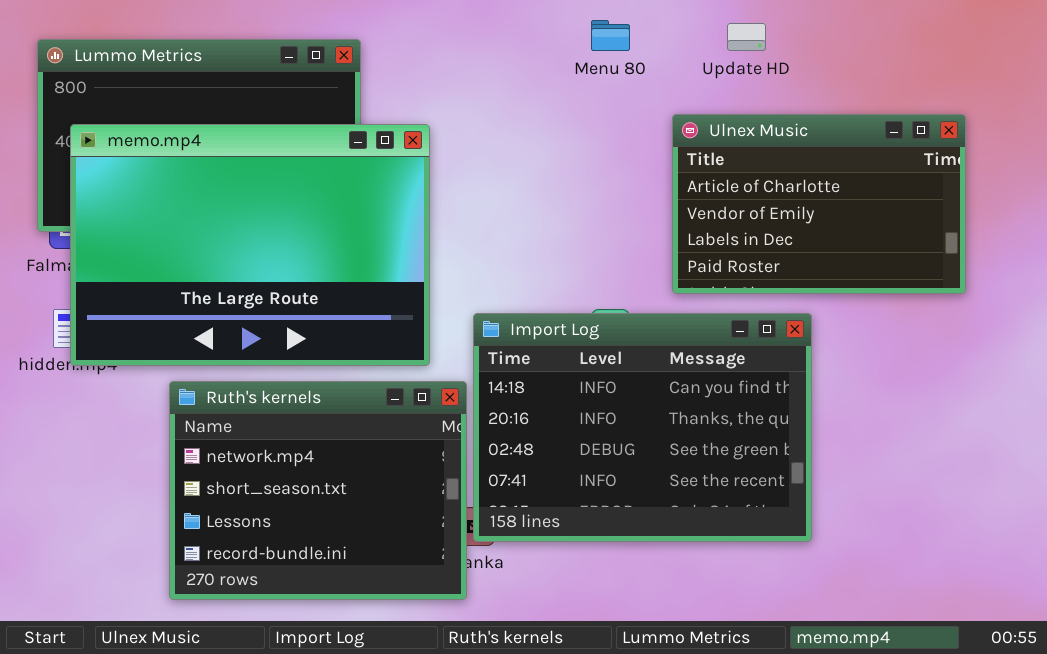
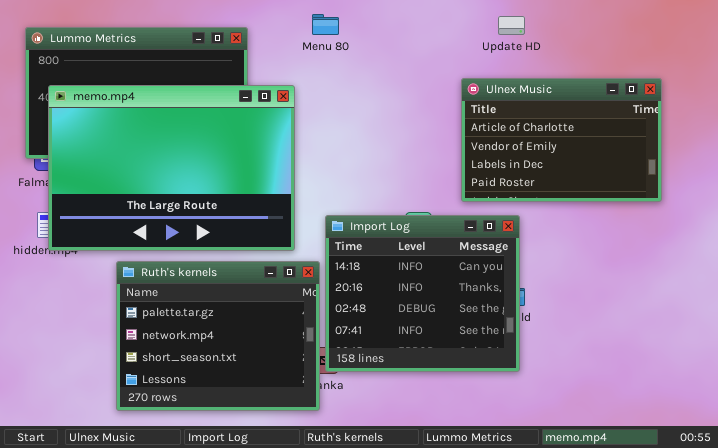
Menu 80: [591,20,630,51] -> [312,14,339,35], moved
Import Log: [473,313,812,542] -> [325,215,520,372], resized
Ruth's kernels: [169,381,467,600] -> [116,261,320,411], scrolled up 1 row

